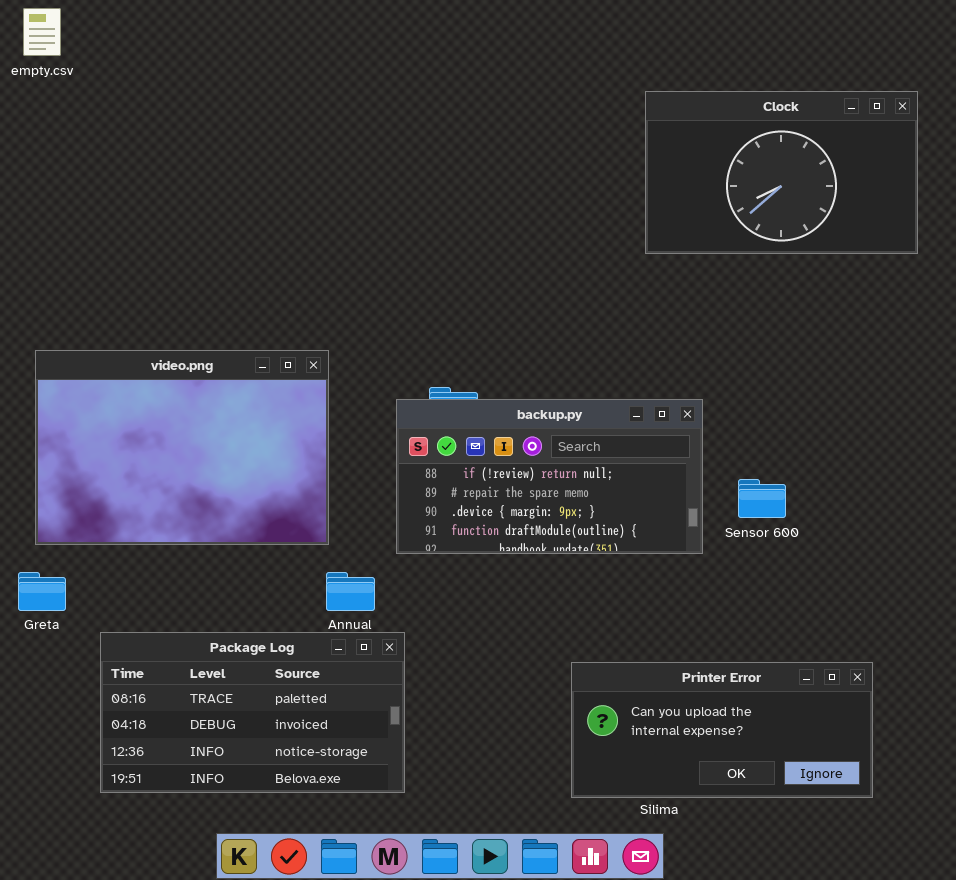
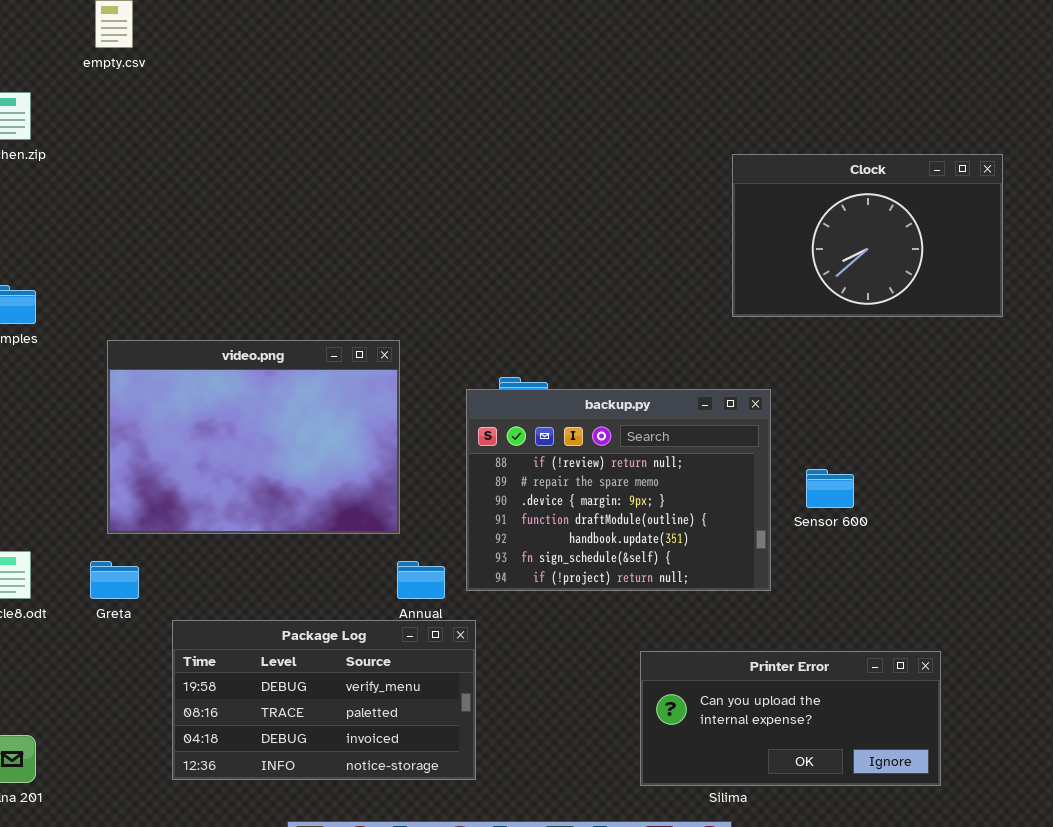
Clock: [645,91,918,254] -> [732,154,1003,317], moved
backup.py: [396,399,703,554] -> [466,389,771,591], resized
Package Log: [100,632,405,793] -> [172,620,476,780], scrolled up 1 row

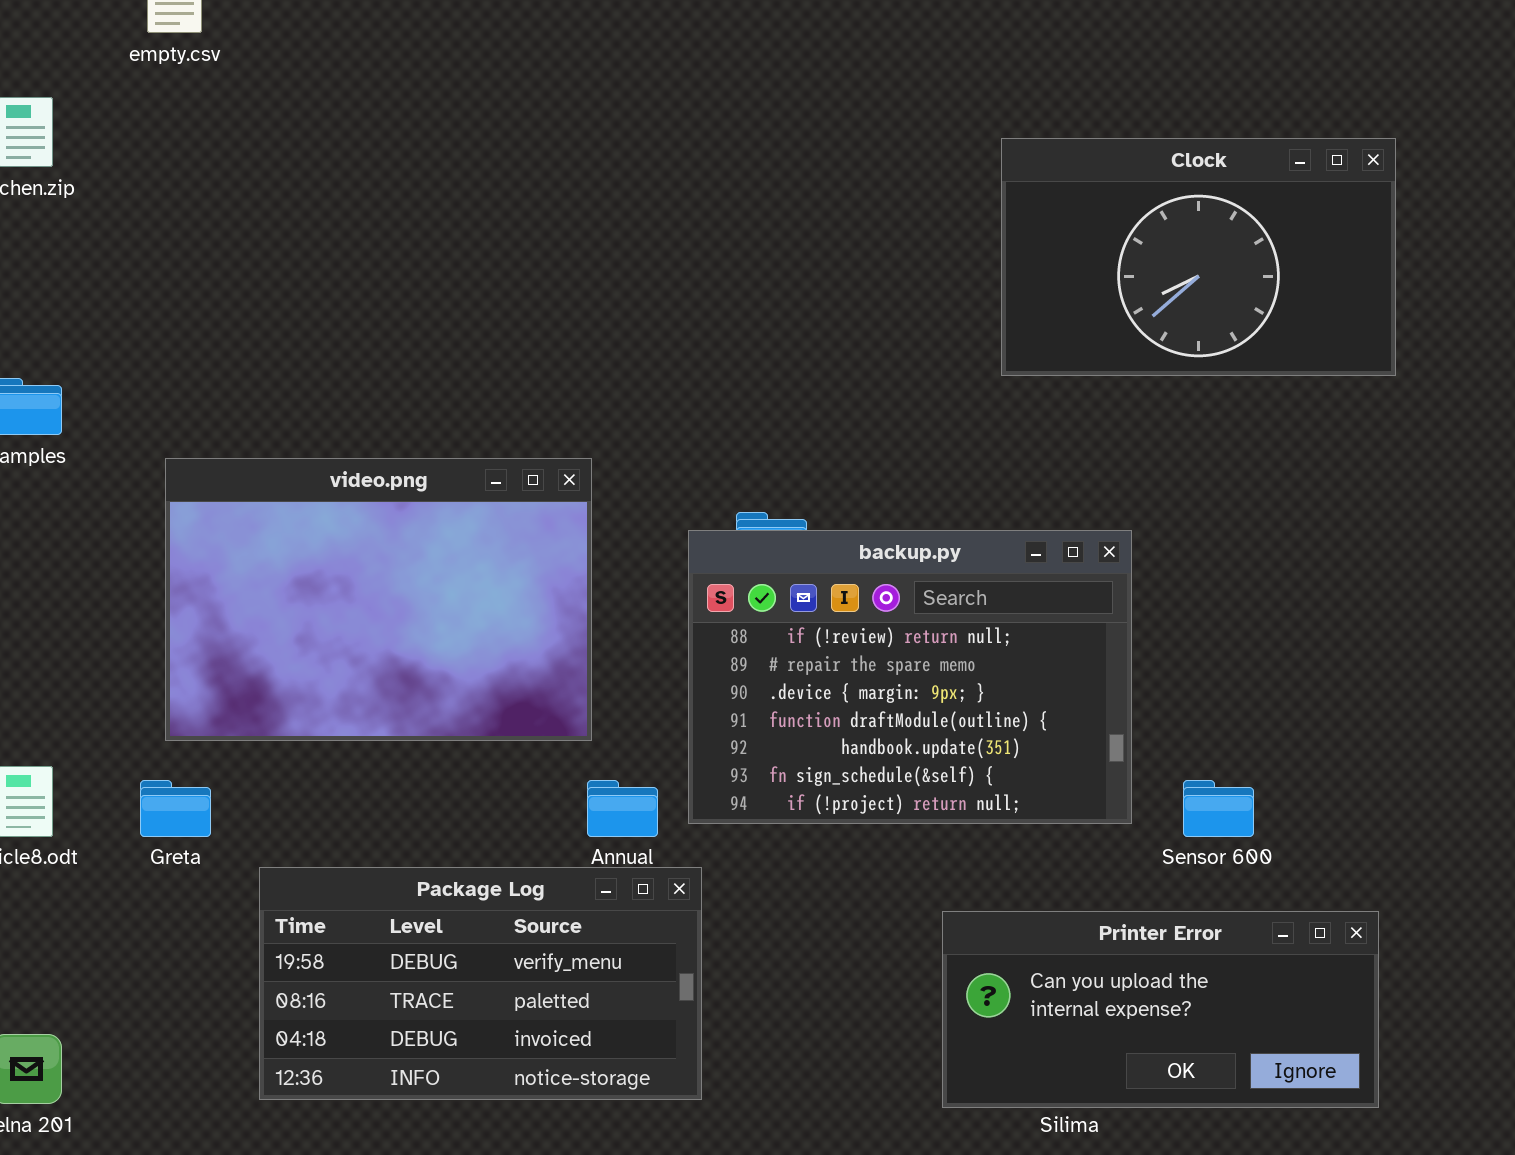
Clock: [732,154,1003,317] -> [1001,138,1396,376], moved
Sensor 600: [806,469,854,508] -> [1183,780,1254,837], moved

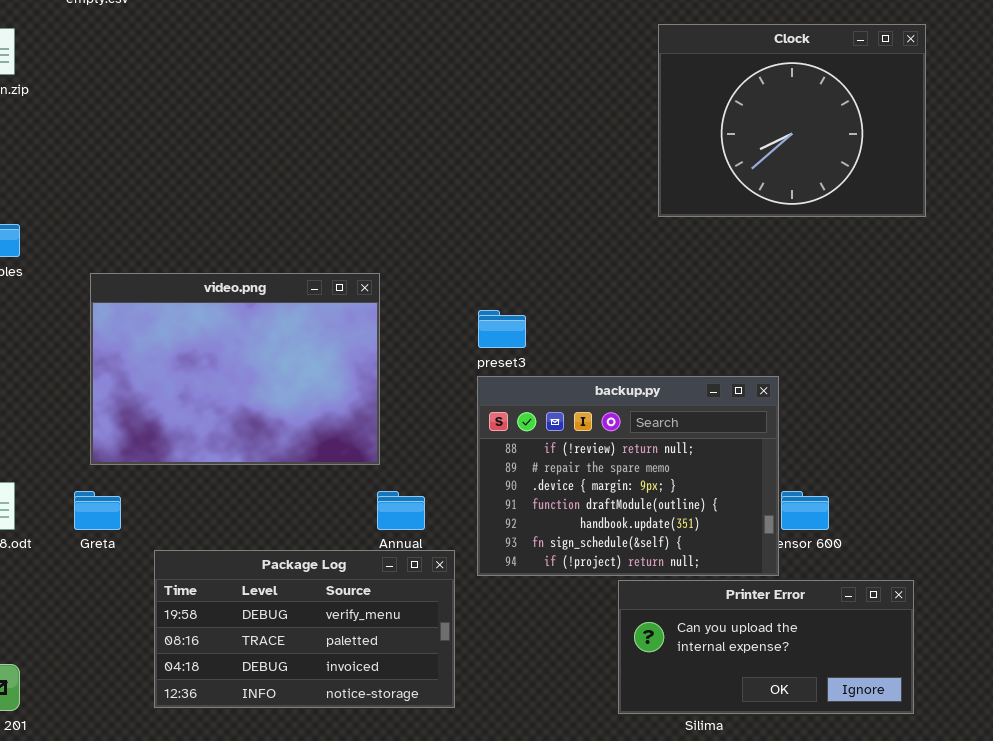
Clock: [1001,138,1396,376] -> [658,24,926,217], resized
backup.py: [688,530,1132,824] -> [477,376,779,576], moved

